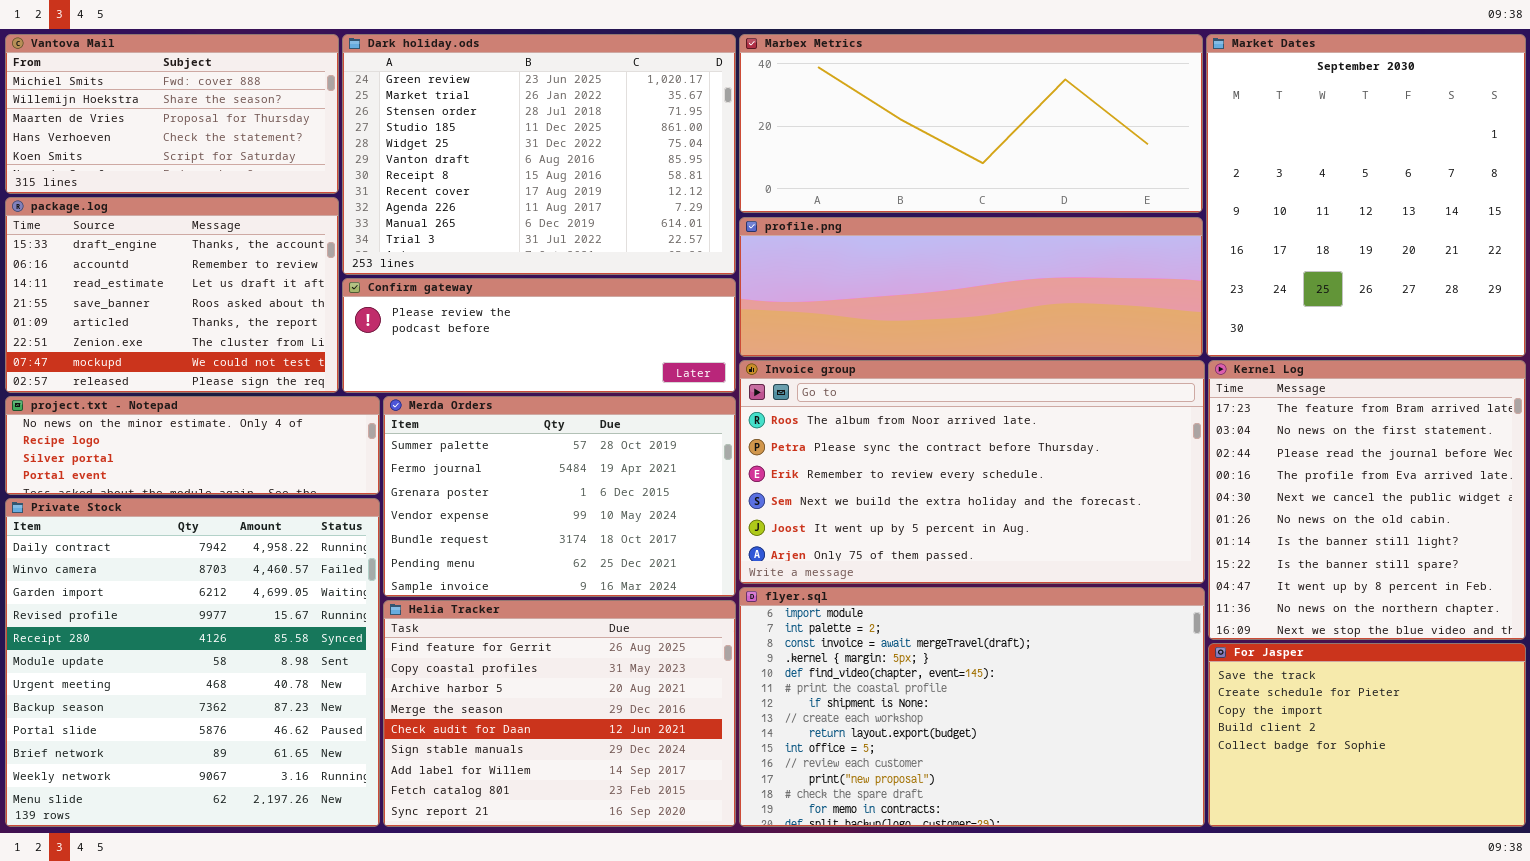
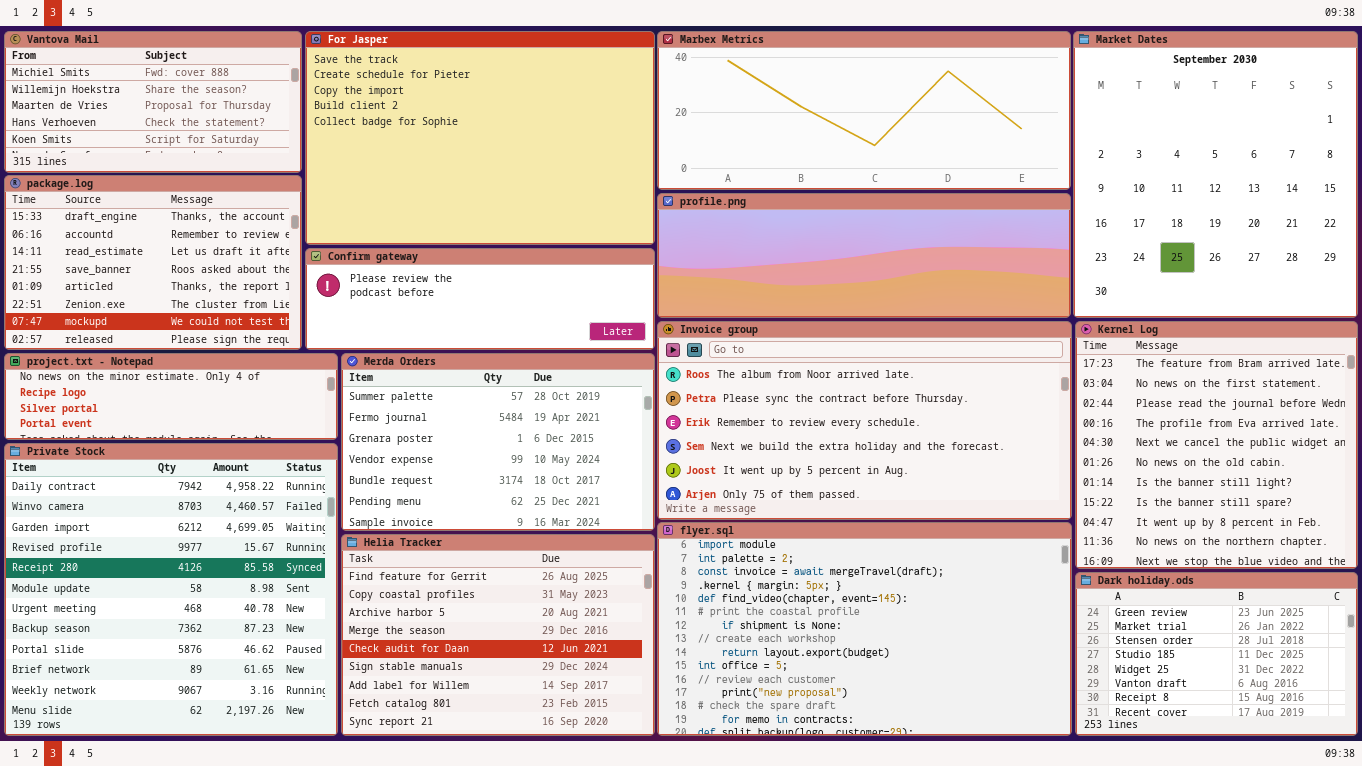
Dark holiday.ods: [342,34,736,275] -> [1075,572,1358,736], moved, resized
For Jasper: [1208,643,1526,827] -> [305,31,655,245], moved, resized

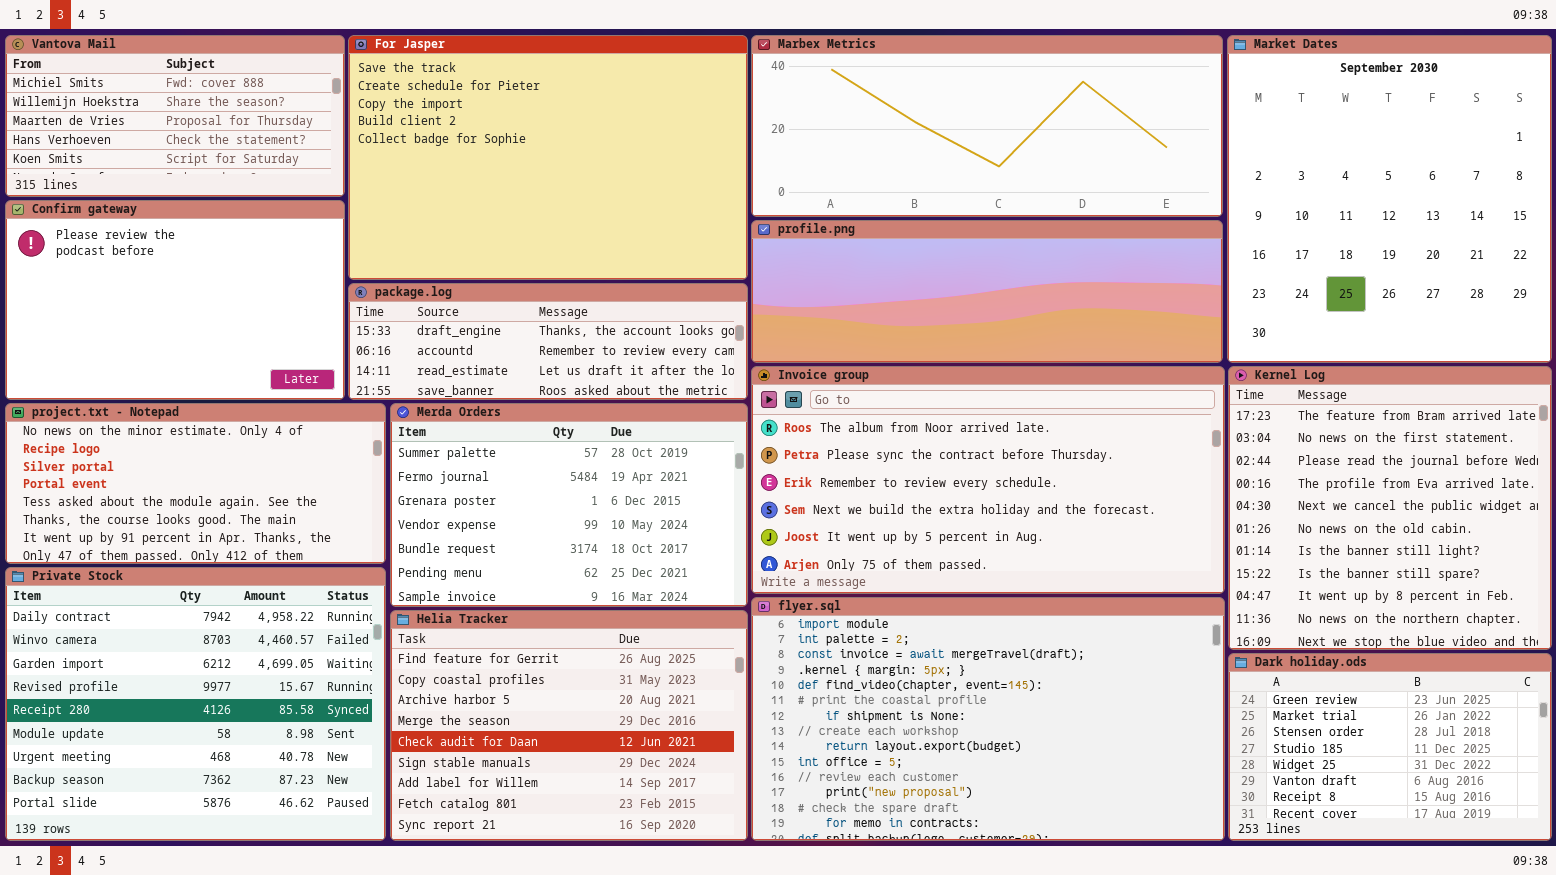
package.log: [4,175,302,350] -> [348,283,748,400], moved, resized
Confirm gateway: [305,248,655,350] -> [5,200,345,400], moved, resized
project.txt - Notepad: [4,353,338,440] -> [5,403,386,564], resized
Private Stock: [4,443,338,736] -> [5,567,386,841], resized

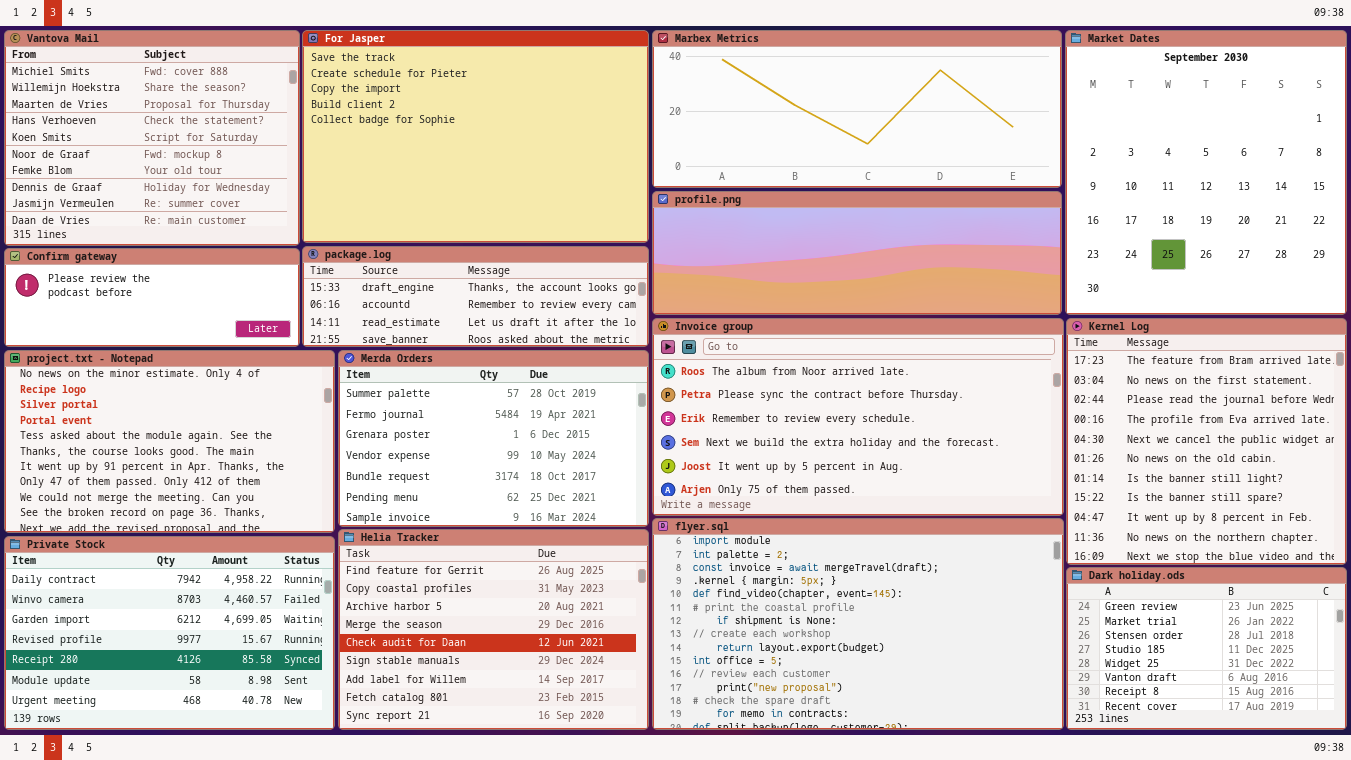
Vantova Mail: [5,35,345,197] -> [4,30,300,246], resized
Confirm gateway: [5,200,345,400] -> [4,248,300,347], resized
project.txt - Notepad: [5,403,386,564] -> [4,350,335,533], resized
Private Stock: [5,567,386,841] -> [4,536,335,730], resized

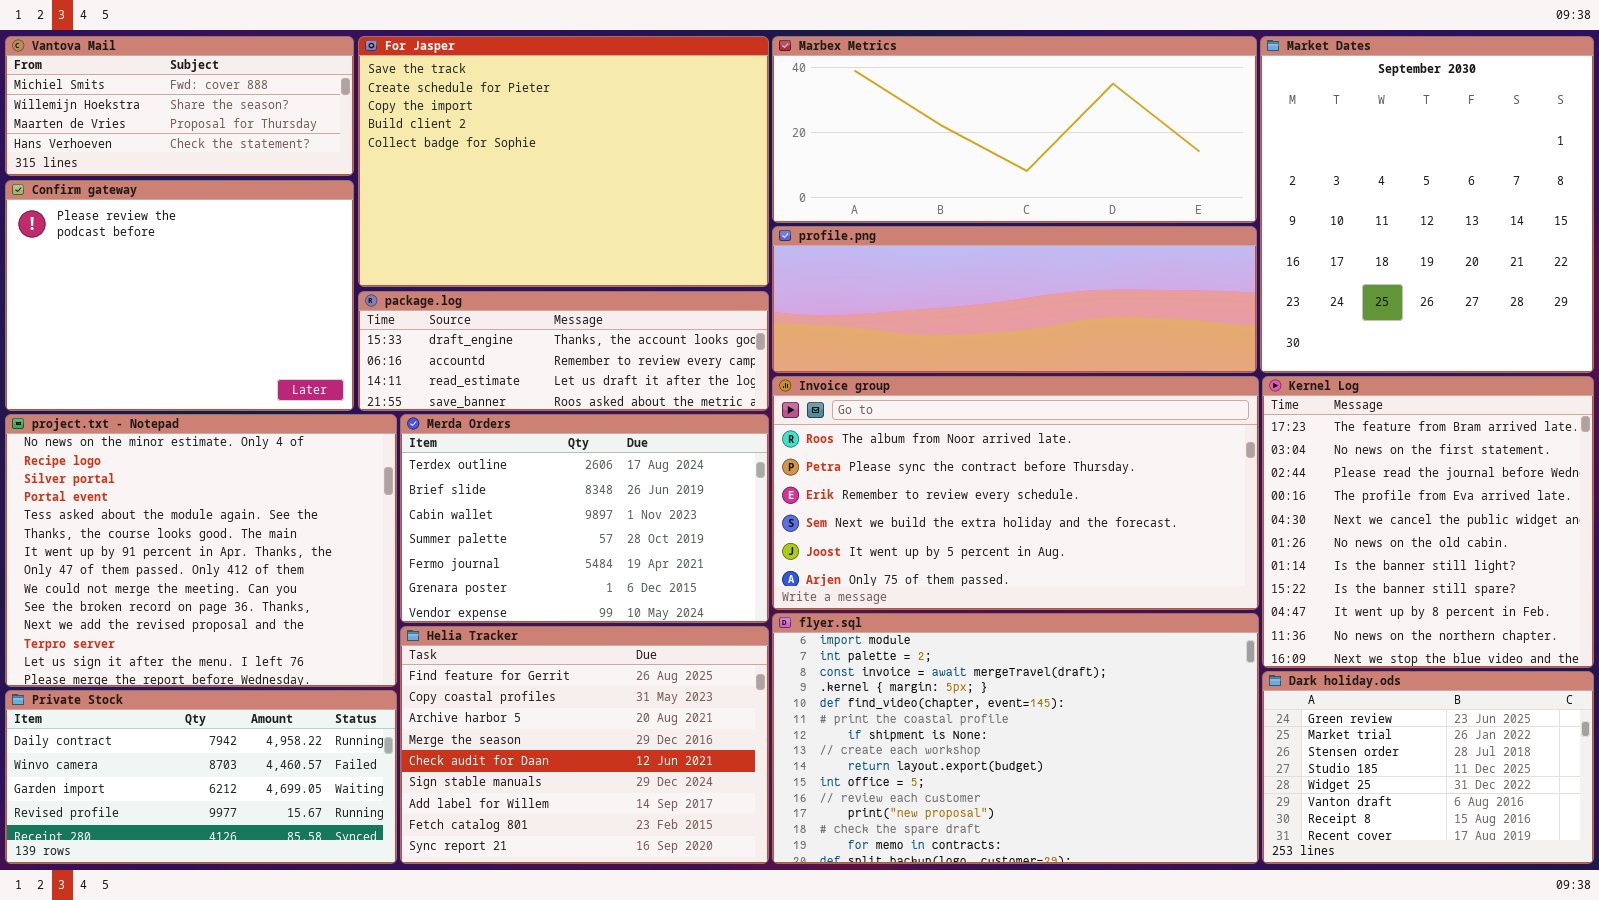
Vantova Mail: [4,30,300,246] -> [5,36,354,176], resized
Confirm gateway: [4,248,300,347] -> [5,180,354,411], resized
project.txt - Notepad: [4,350,335,533] -> [5,414,397,687], resized
Merda Orders: [338,350,649,527] -> [400,414,769,623], scrolled up 3 rows
Private Stock: [4,536,335,730] -> [5,690,397,864], resized

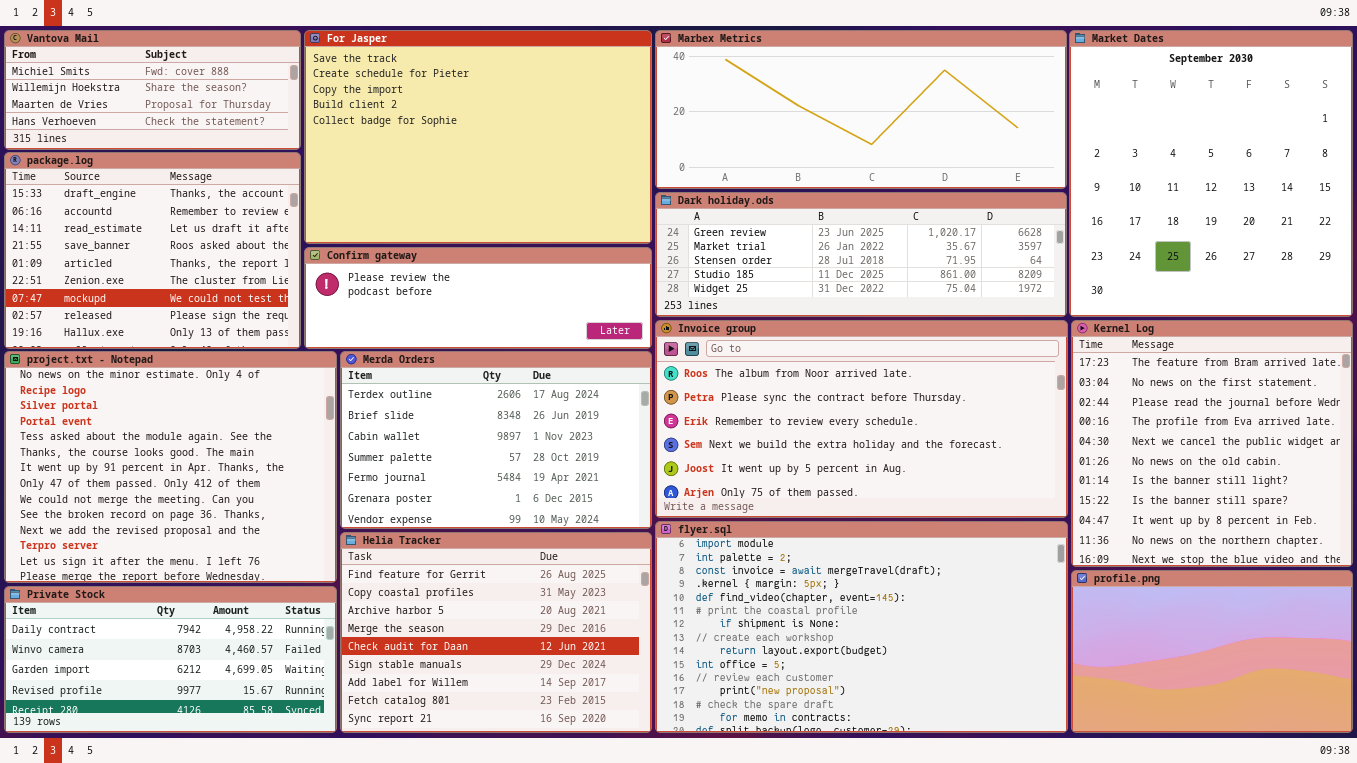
Confirm gateway: [5,180,354,411] -> [304,247,652,349], moved, resized
profile.png: [772,226,1257,373] -> [1071,570,1353,733], moved, resized
package.log: [358,291,769,411] -> [4,152,301,349], moved, resized
Dark holiday.ods: [1262,671,1594,864] -> [655,192,1067,317], moved, resized

